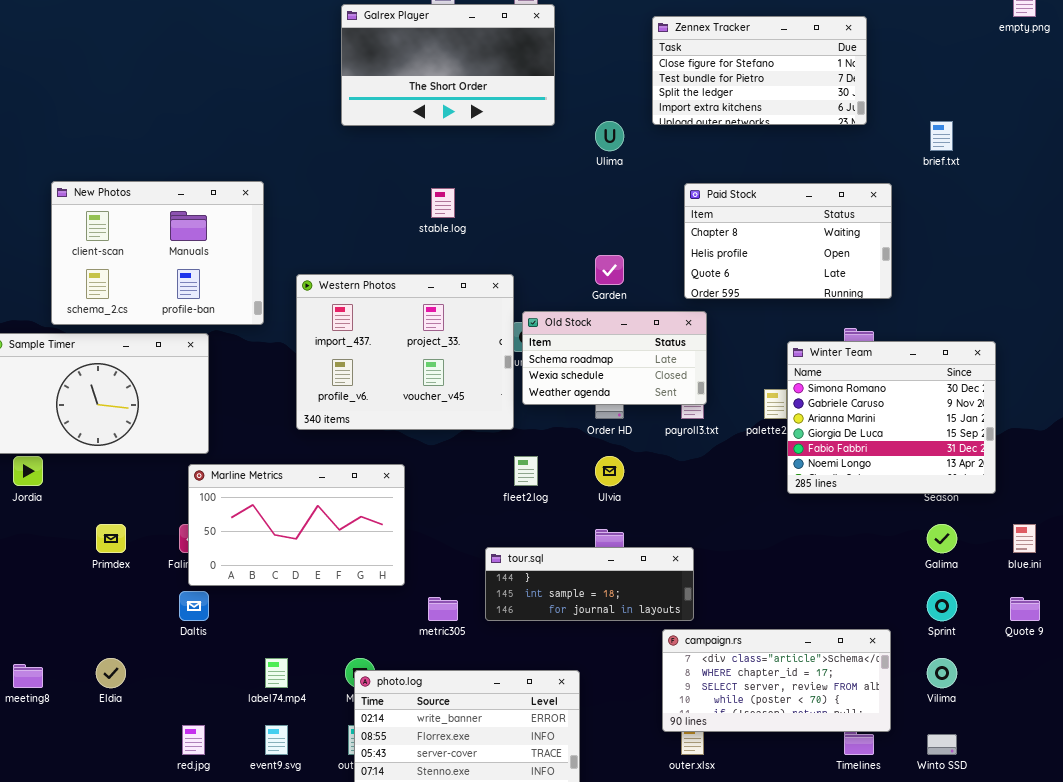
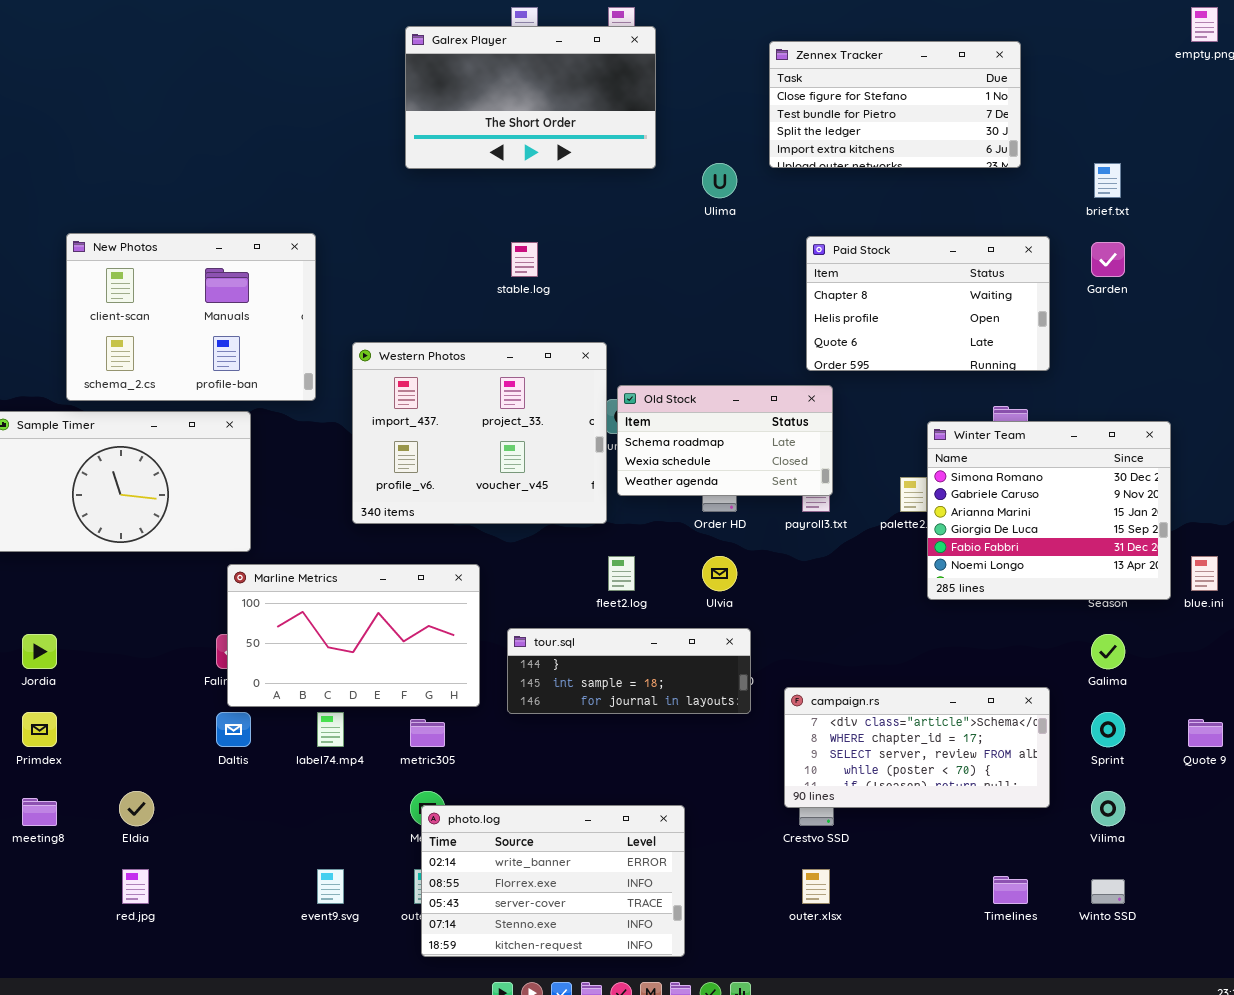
Garden: [595,255,624,285] -> [1091,242,1125,277], moved
Jordia: [13,456,43,486] -> [22,634,57,669], moved
Primdex: [96,524,126,553] -> [22,712,57,747], moved
blue.ini: [1013,524,1036,553] -> [1191,556,1218,591], moved
tour.sql: [485,547,694,621] -> [507,628,751,714], moved
metric305: [428,597,458,621] -> [410,719,445,747], moved
campaign.rs: [662,629,891,732] -> [784,687,1050,808], moved
label74.mp4: [265,658,288,688] -> [317,712,344,747], moved
red.jpg: [182,725,205,755] -> [122,869,149,904], moved

